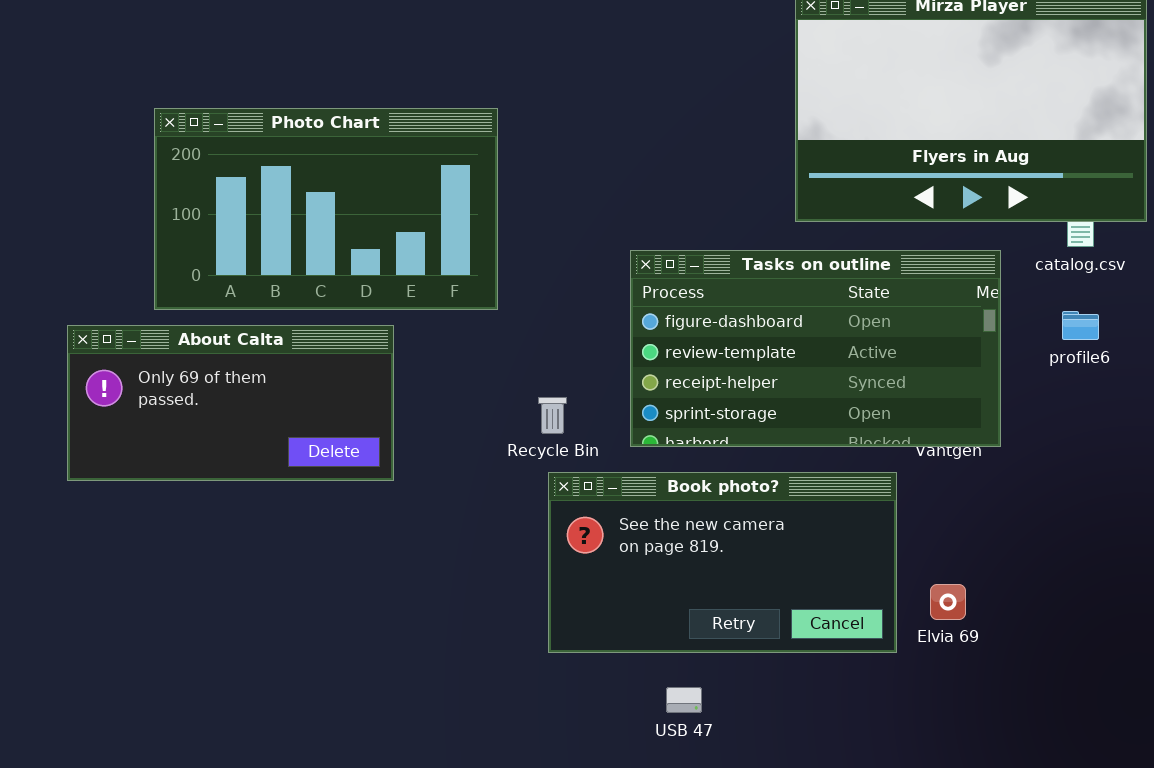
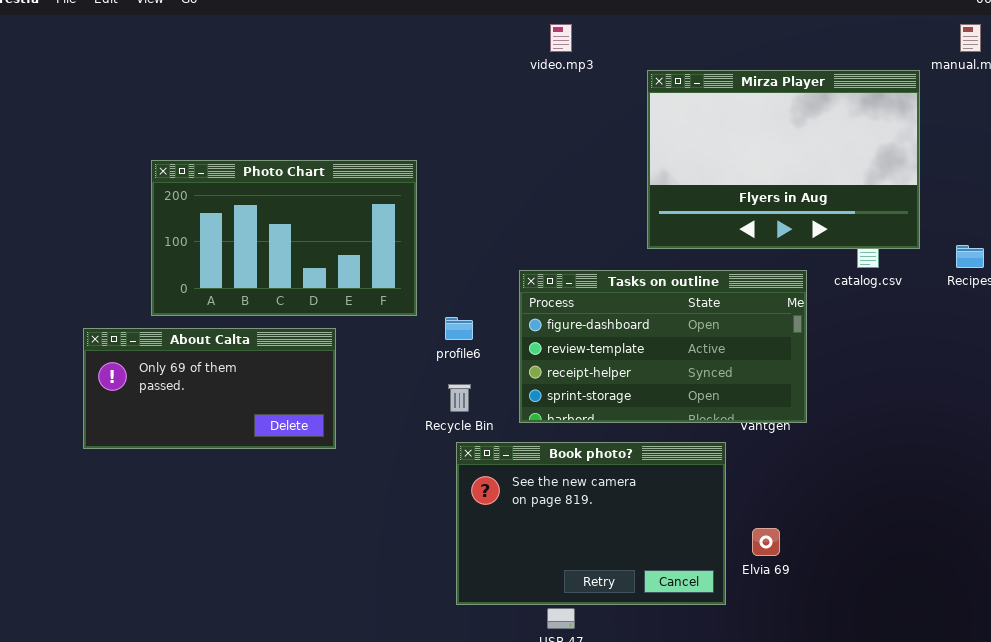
profile6: [1062,311,1099,340] -> [445,317,473,340], moved
Book photo?: [548,472,897,653] -> [456,442,726,605], resized

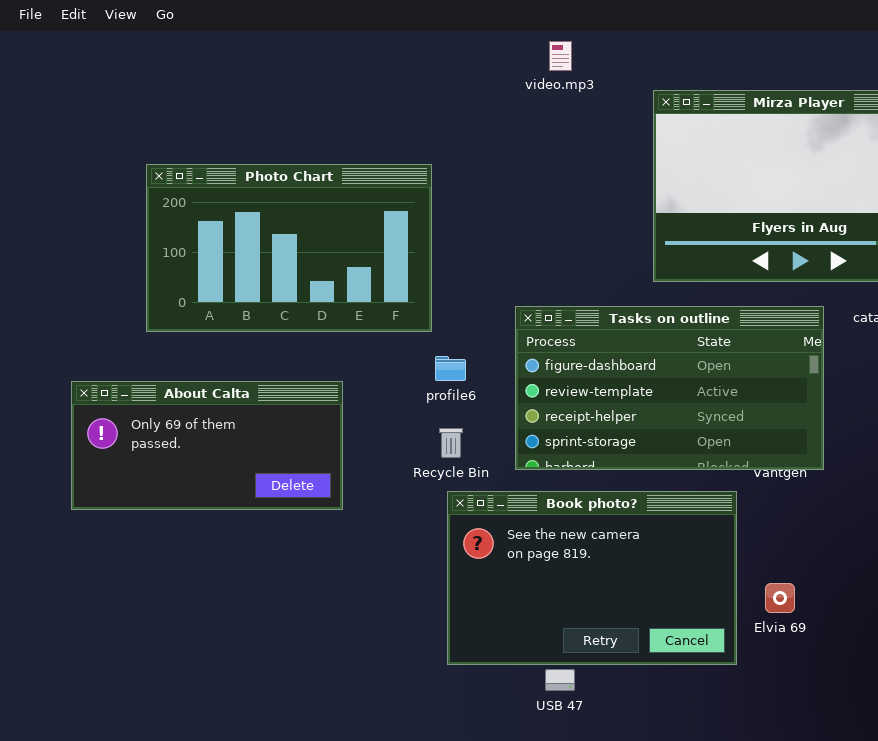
Photo Chart: [151,160,417,316] -> [146,164,432,332], moved
About Calta: [83,328,336,449] -> [71,381,343,510], moved

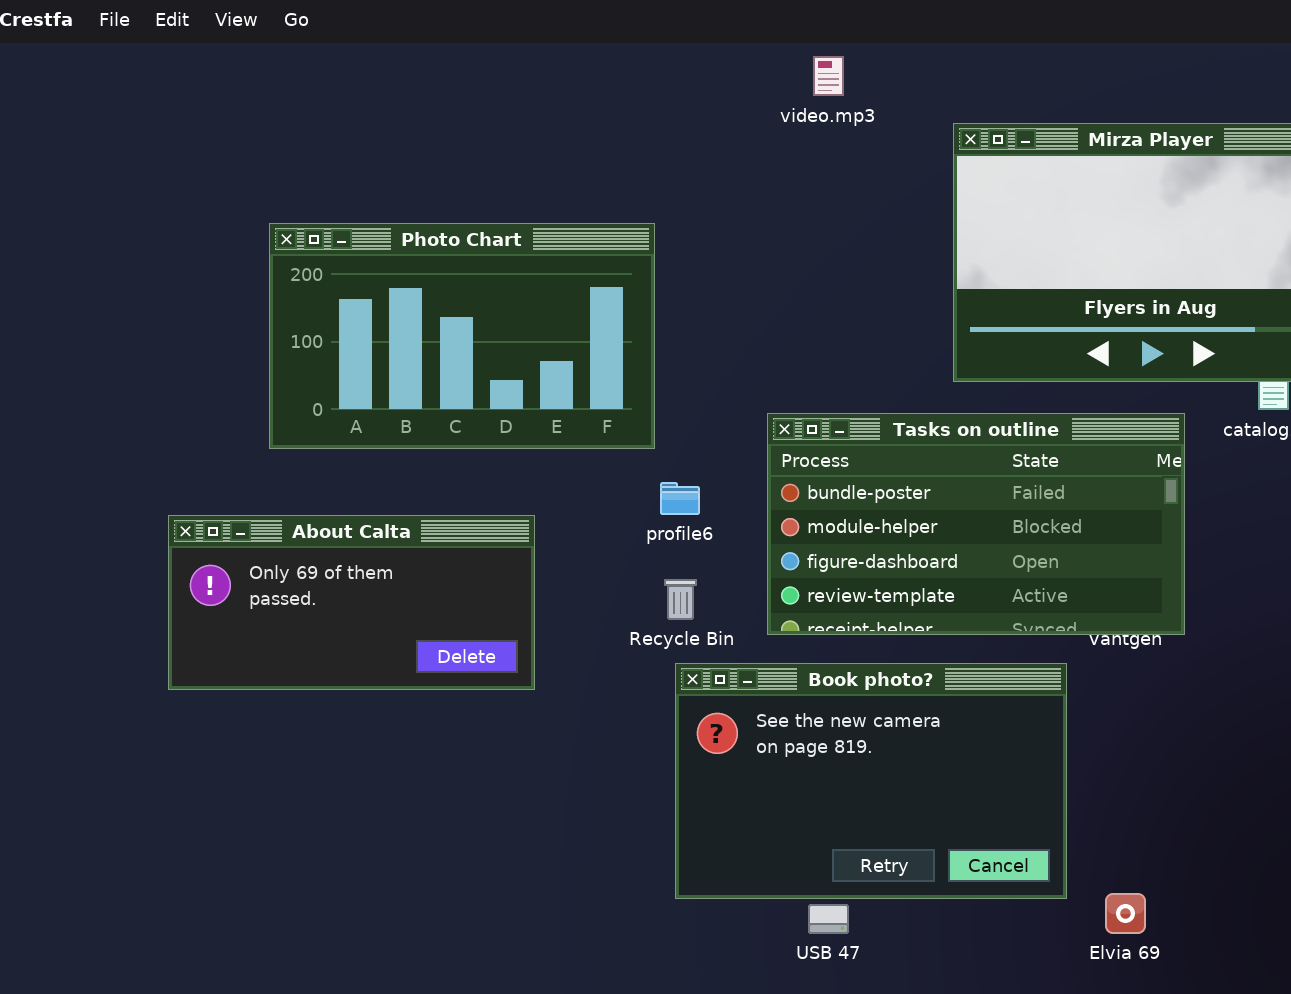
Tasks on outline: [515,306,824,470] -> [767,413,1185,635], scrolled up 2 rows
Elvia 69: [765,583,795,613] -> [1105,893,1146,934], moved

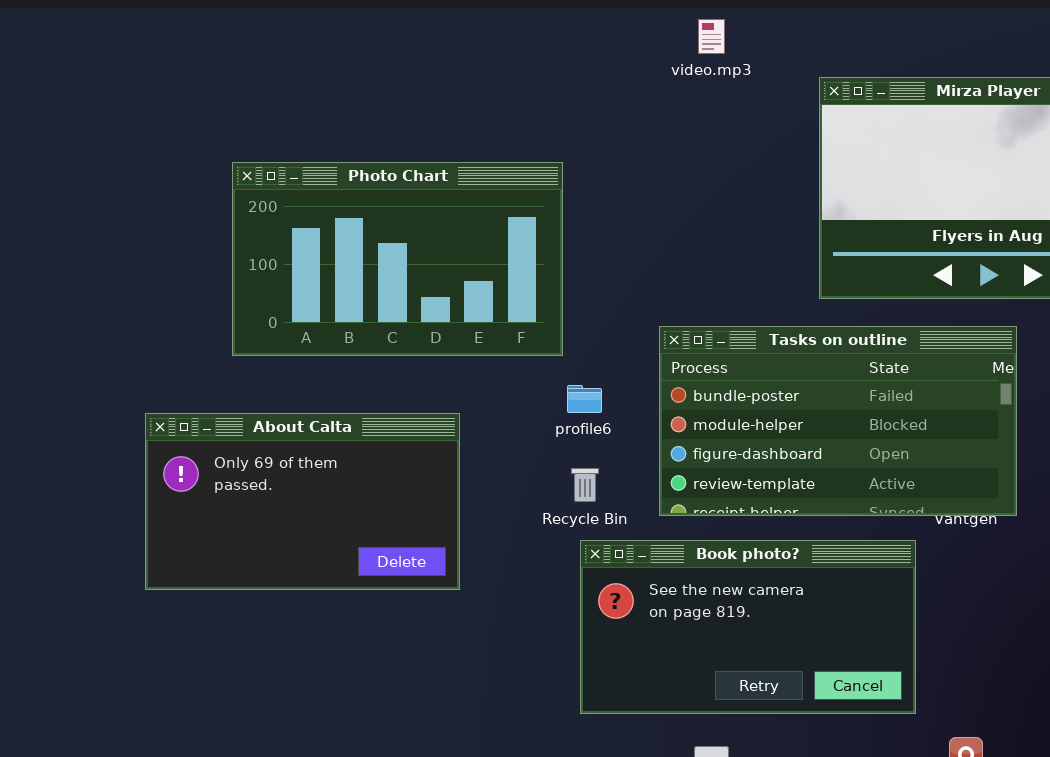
About Calta: [168,515,535,690] -> [145,413,460,590], resized
Book photo?: [675,663,1067,899] -> [580,540,916,714], resized

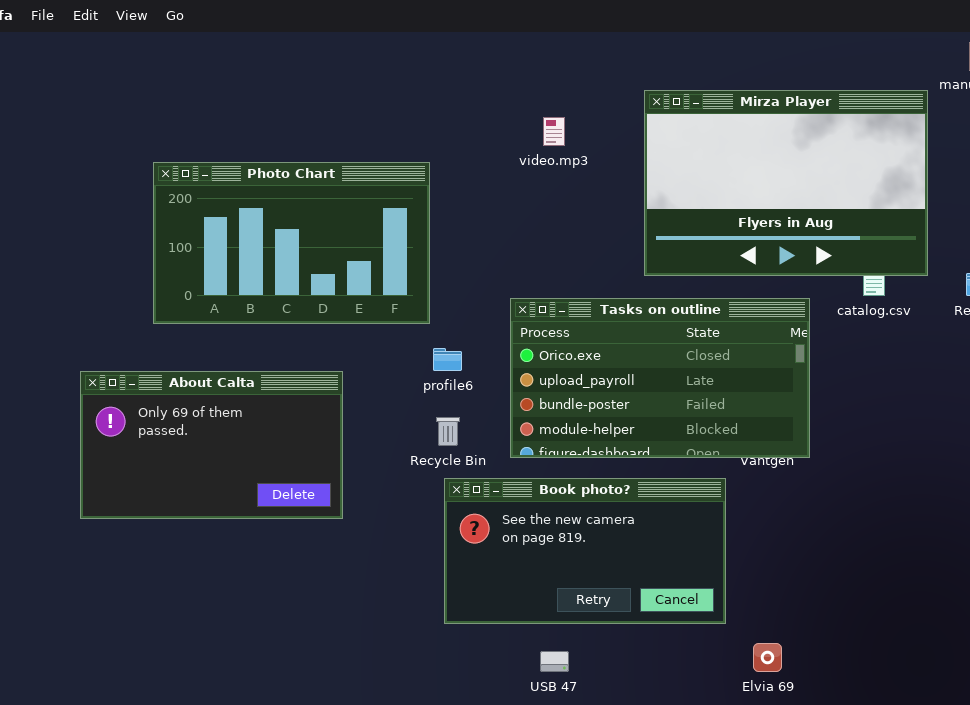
video.mp3: [698,19,725,54] -> [543,117,565,146], moved
Tasks on outline: [659,326,1017,516] -> [510,298,810,458], scrolled up 2 rows

